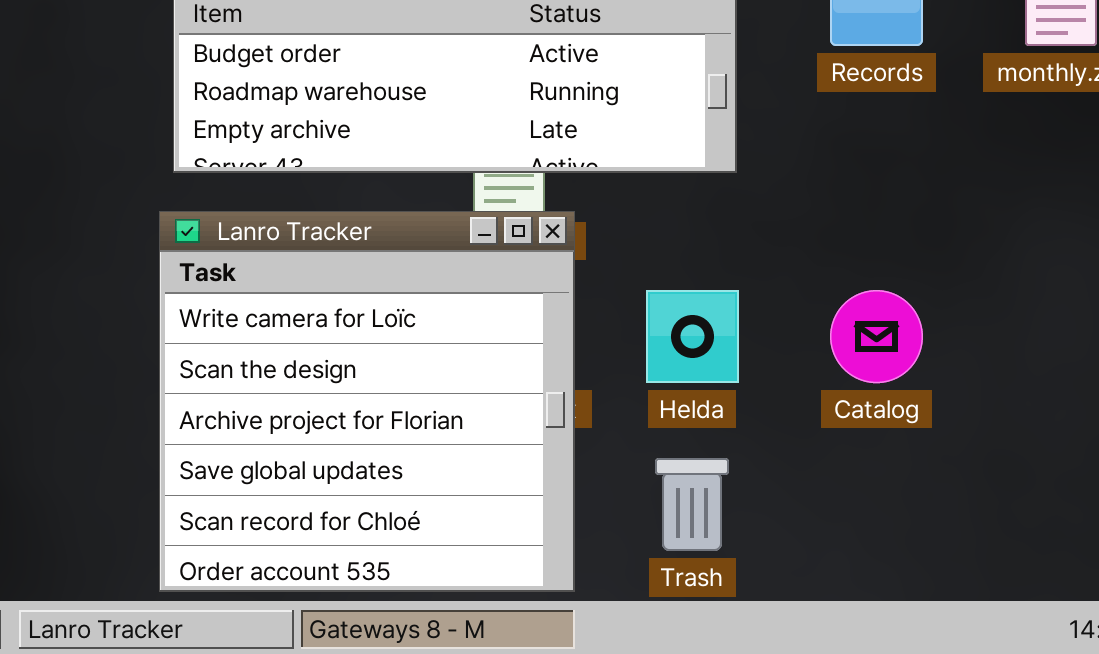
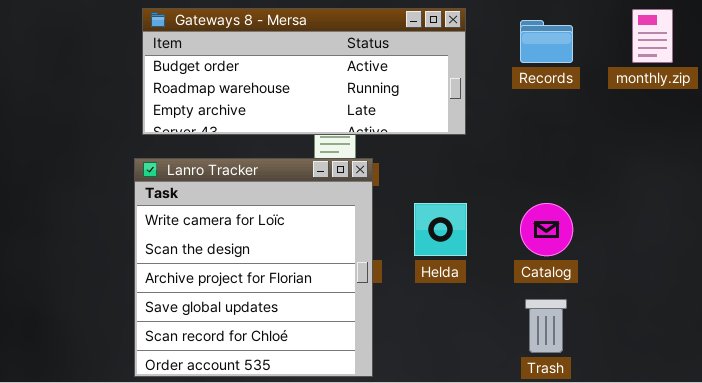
Trash: [655,458,729,551] -> [525,299,567,353], moved

